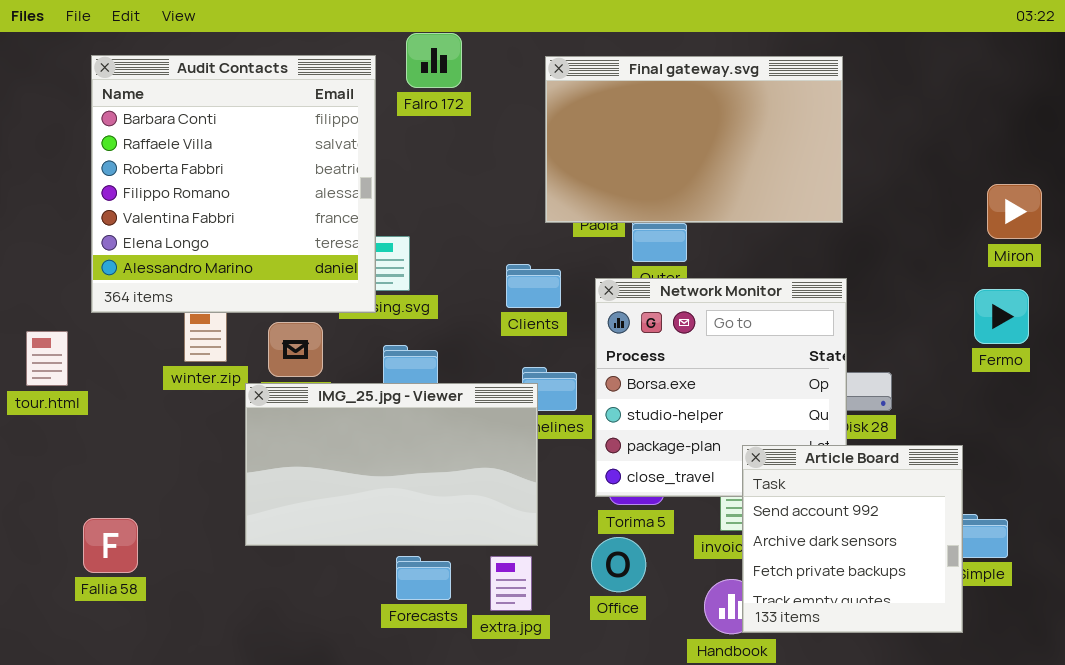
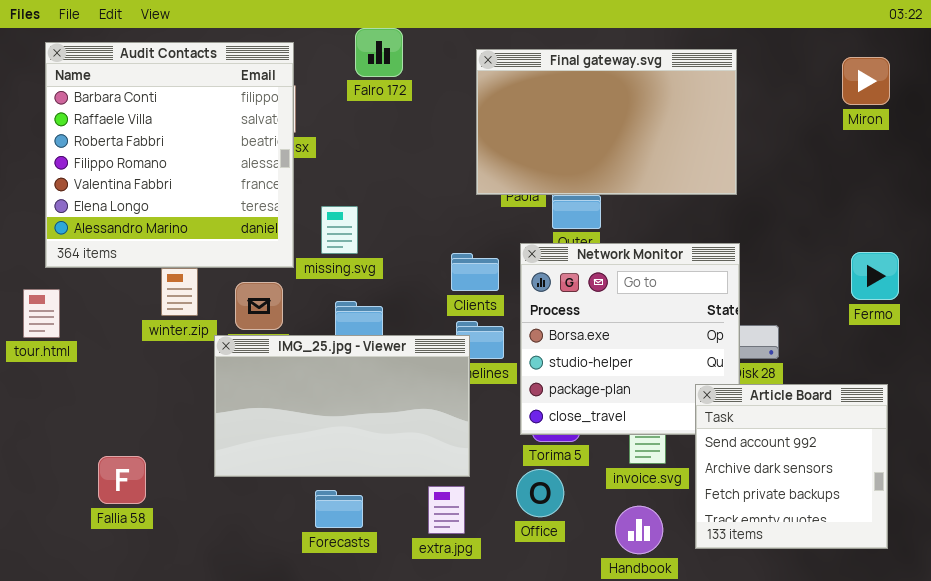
Audit Contacts: [91,55,376,313] -> [45,42,294,268], moved
Miron: [987,184,1042,239] -> [842,57,890,105], moved
Clients: [506,264,561,308] -> [451,253,499,291], moved
Article Board: [742,445,963,633] -> [695,384,888,549], moved
Fallia 58: [83,518,138,573] -> [98,456,146,504], moved
Forecasts: [396,556,451,600] -> [315,490,363,528], moved

